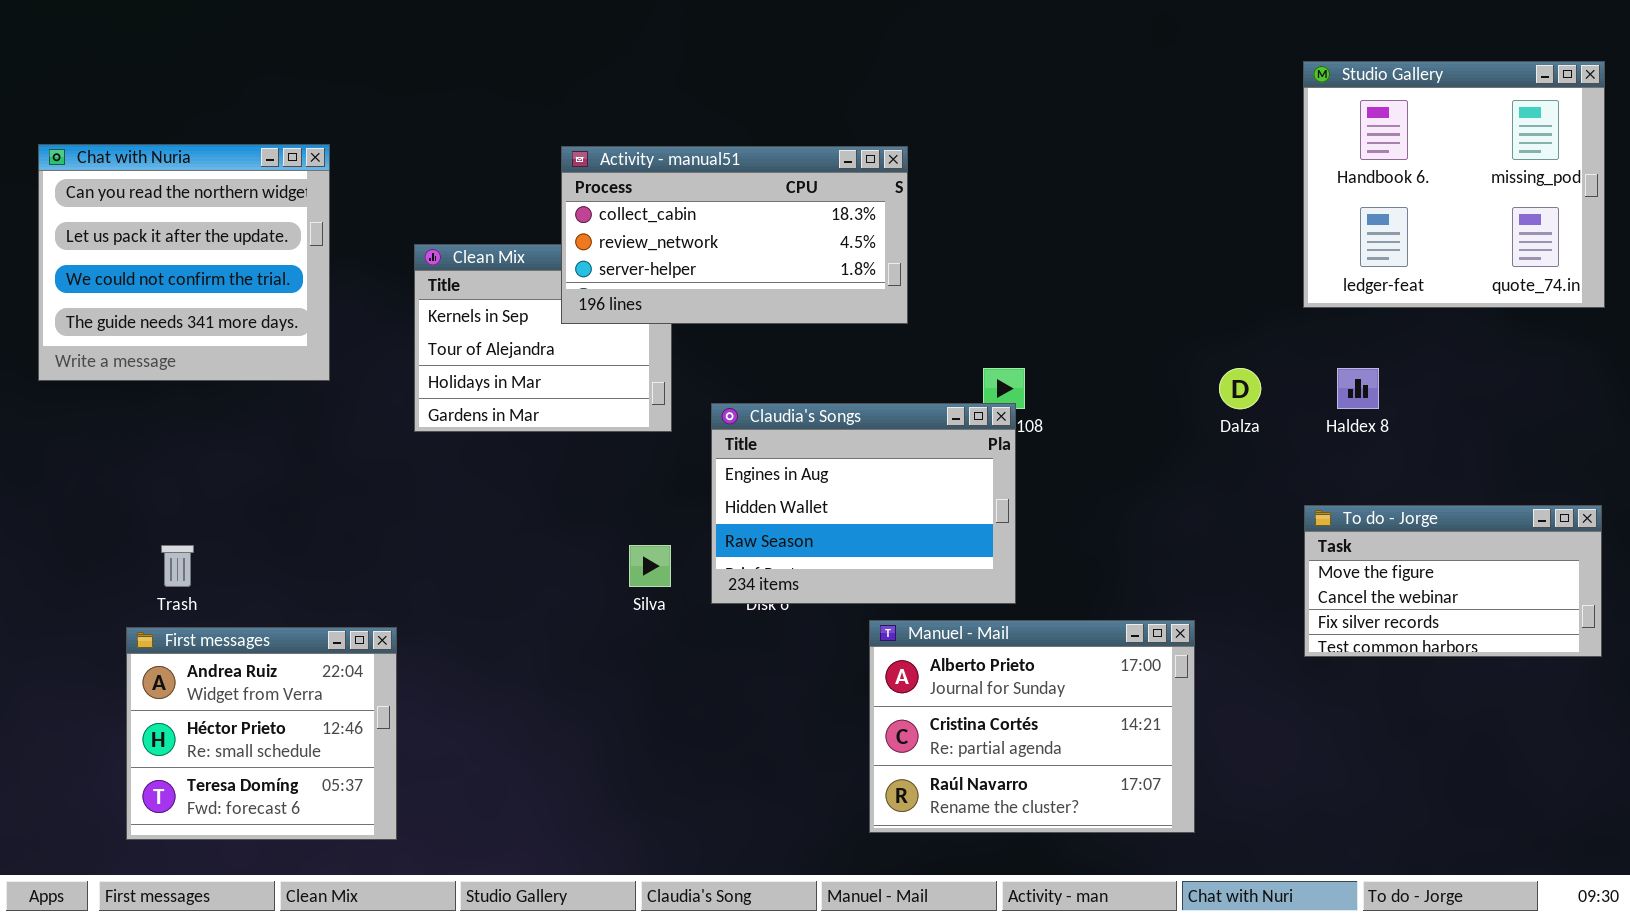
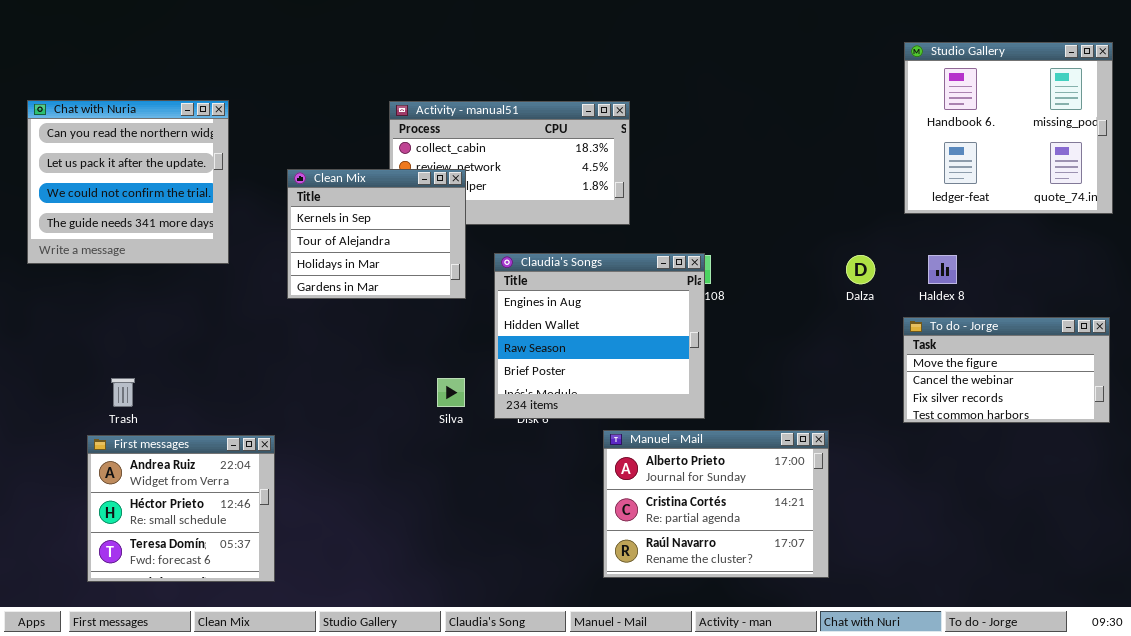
Clean Mix: [414,244,672,432] -> [287,169,466,299], raised
Claudia's Songs: [711,403,1016,604] -> [494,253,705,419], resized
To do - Jorge: [1304,505,1602,657] -> [903,317,1110,423], moved

